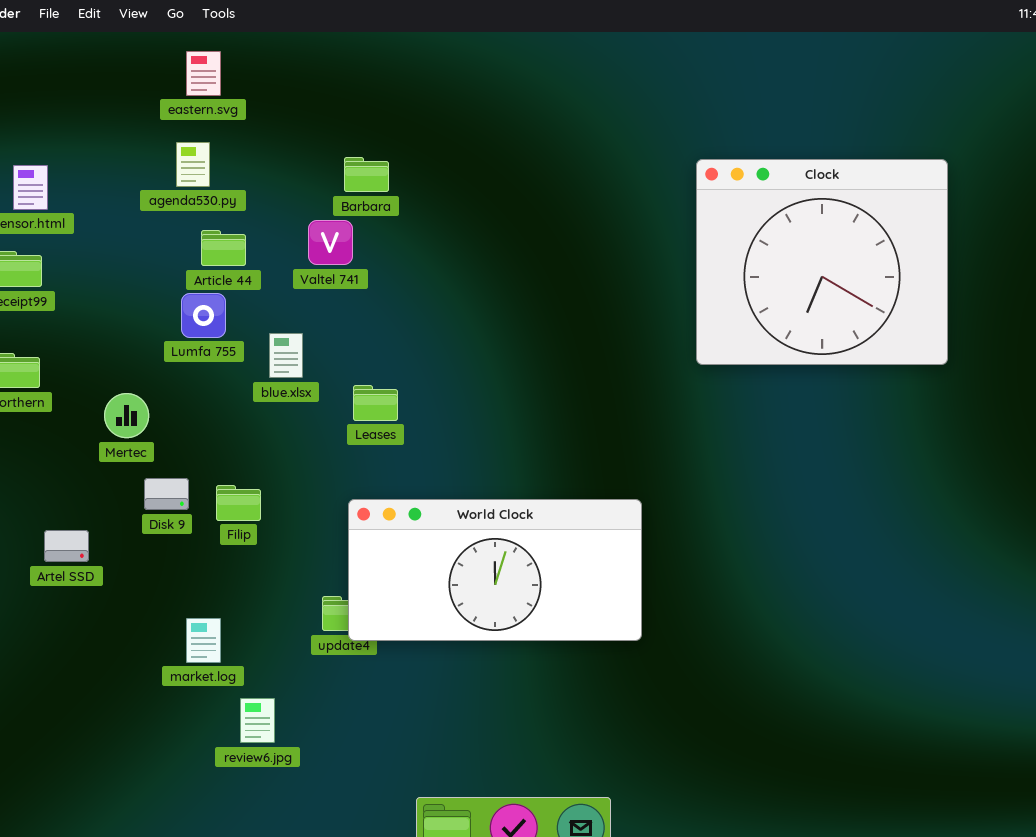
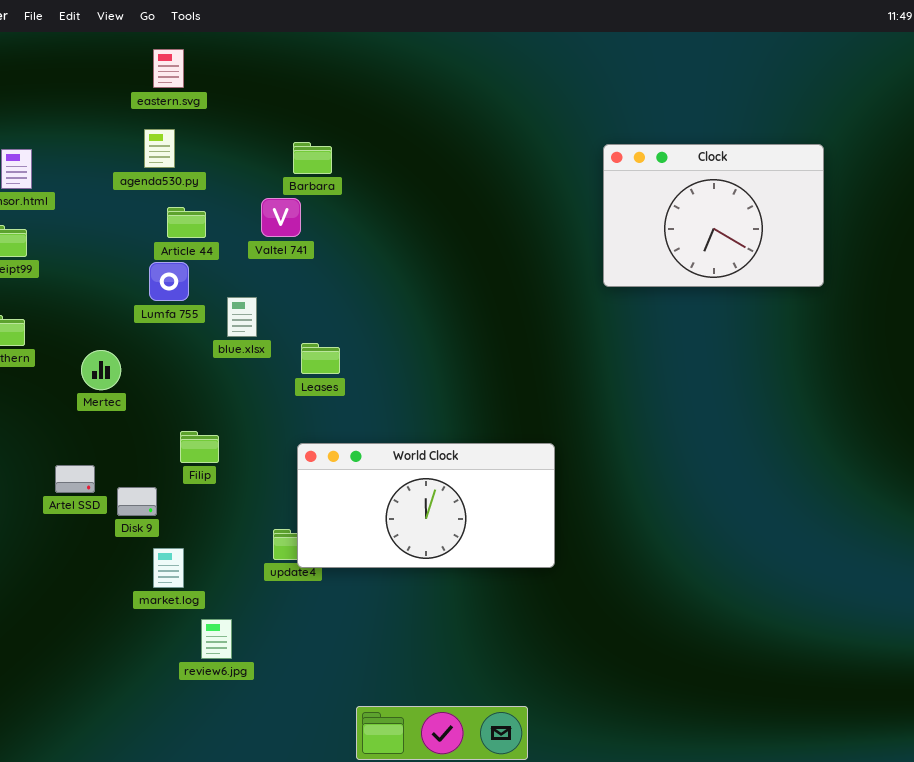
Clock: [696,159,948,365] -> [603,144,824,287], resized
Disk 9: [144,478,189,510] -> [117,487,157,516], moved
Artel SSD: [44,530,89,562] -> [55,465,95,493], moved

